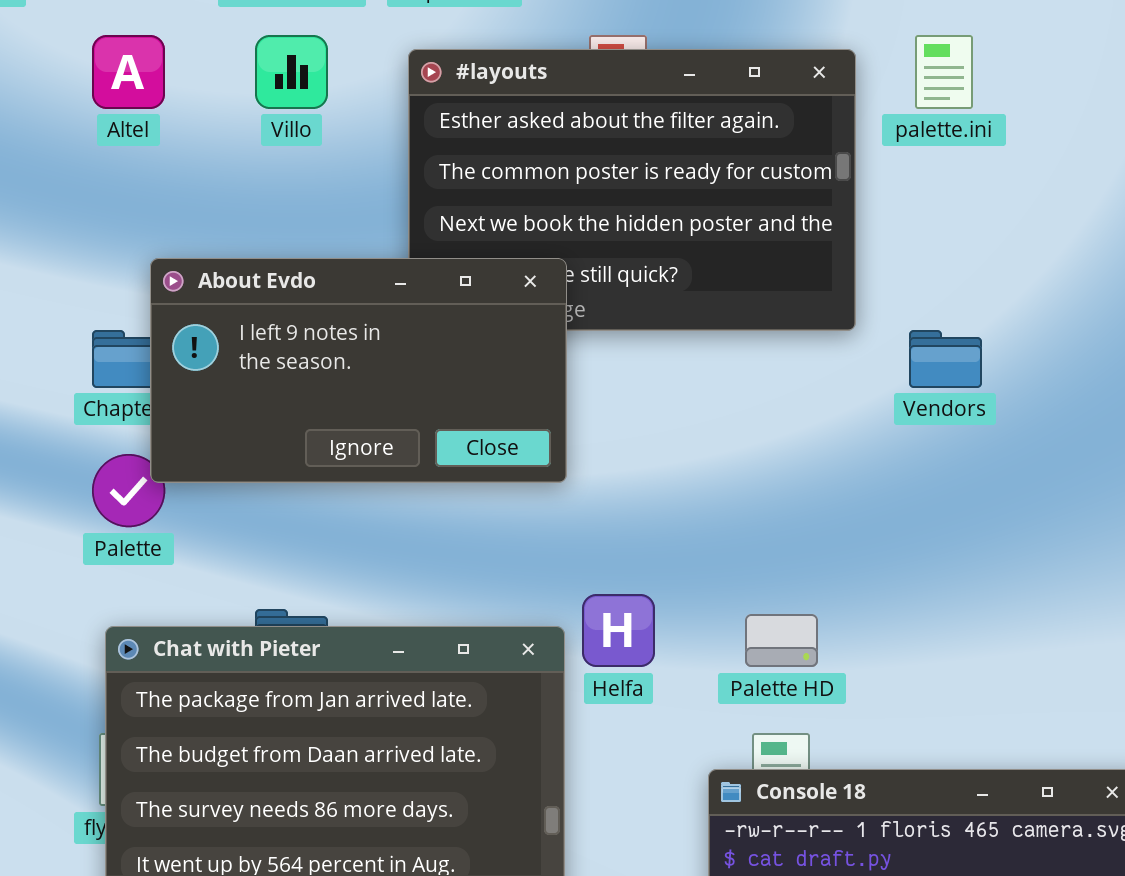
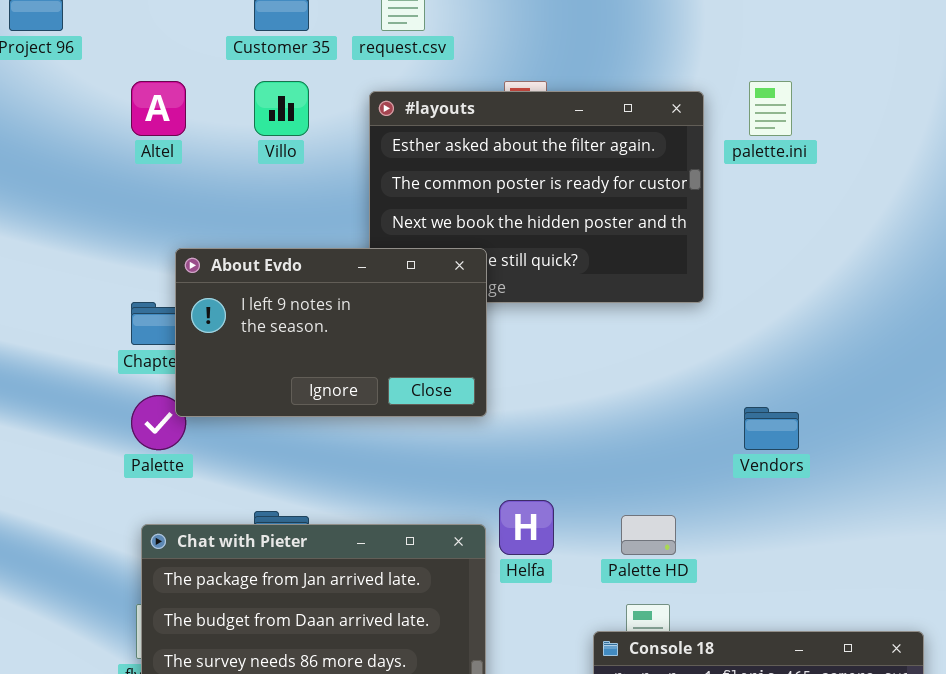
Vendors: [909,330,982,388] -> [744,407,799,450], moved

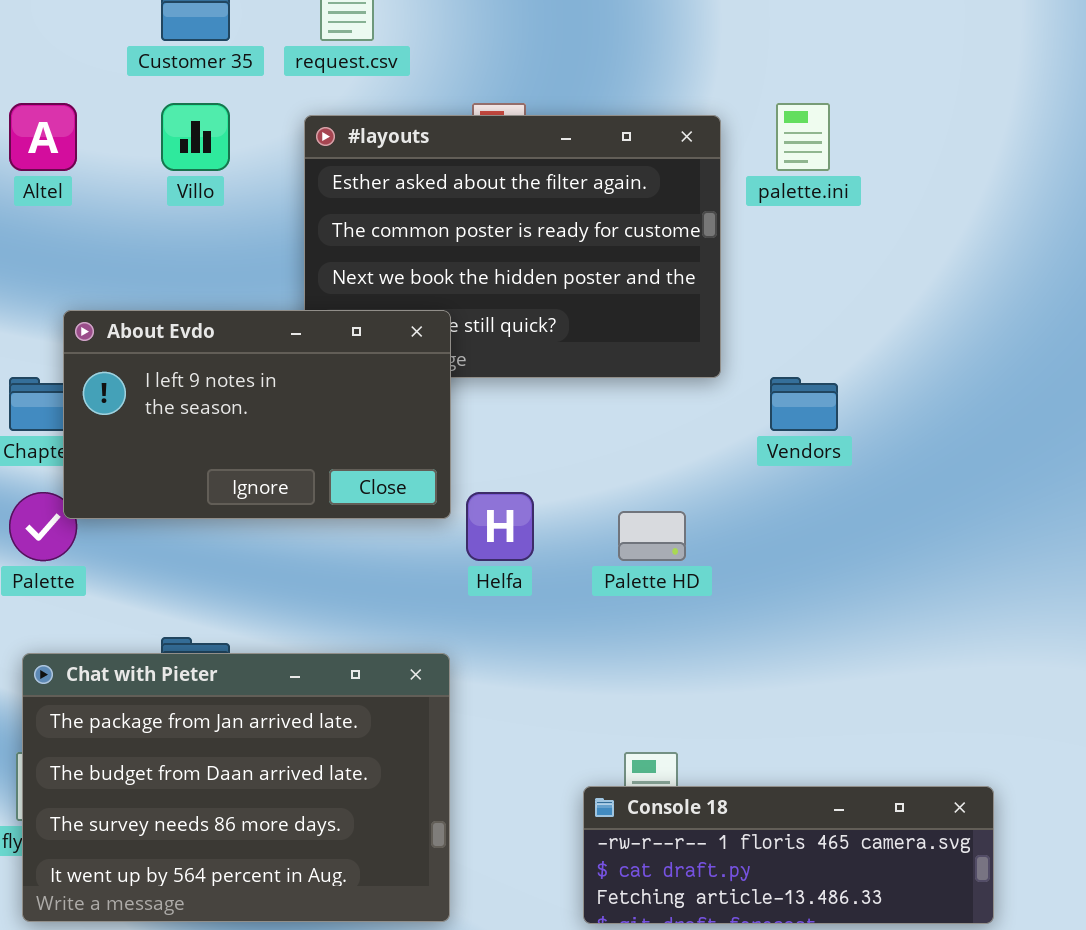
Vendors: [744,407,799,450] -> [770,377,838,431], moved
Helfa: [499,500,554,555] -> [466,492,534,561], moved
Palette HD: [621,515,676,555] -> [618,511,686,561], moved

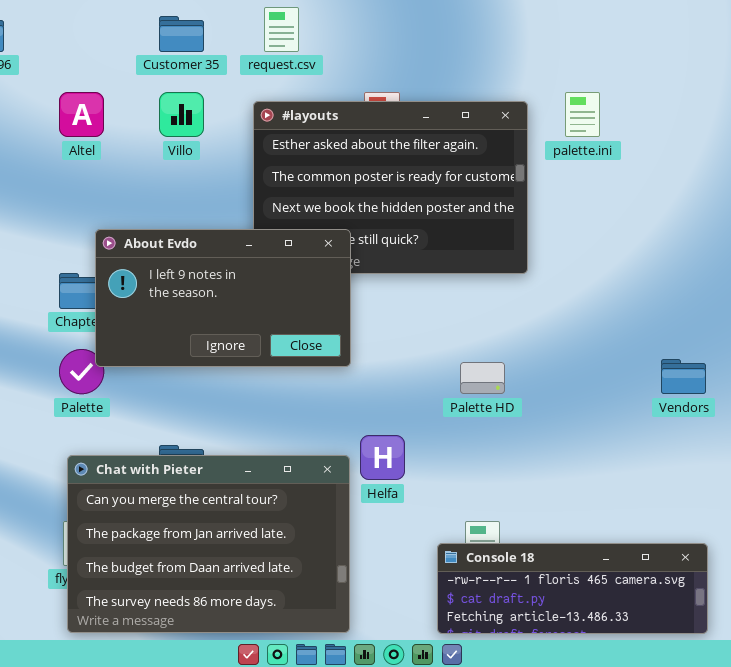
Vendors: [770,377,838,431] -> [661,359,706,394], moved
Helfa: [466,492,534,561] -> [360,435,405,480], moved
Chat with Pieter: [22,653,450,922] -> [67,455,350,633], scrolled up 1 row

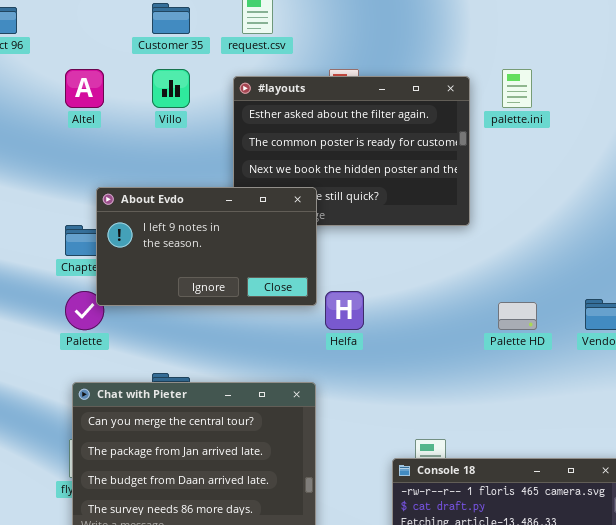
Palette HD: [460,362,505,394] -> [498,302,537,330], moved
Helfa: [360,435,405,480] -> [325,291,364,330], moved

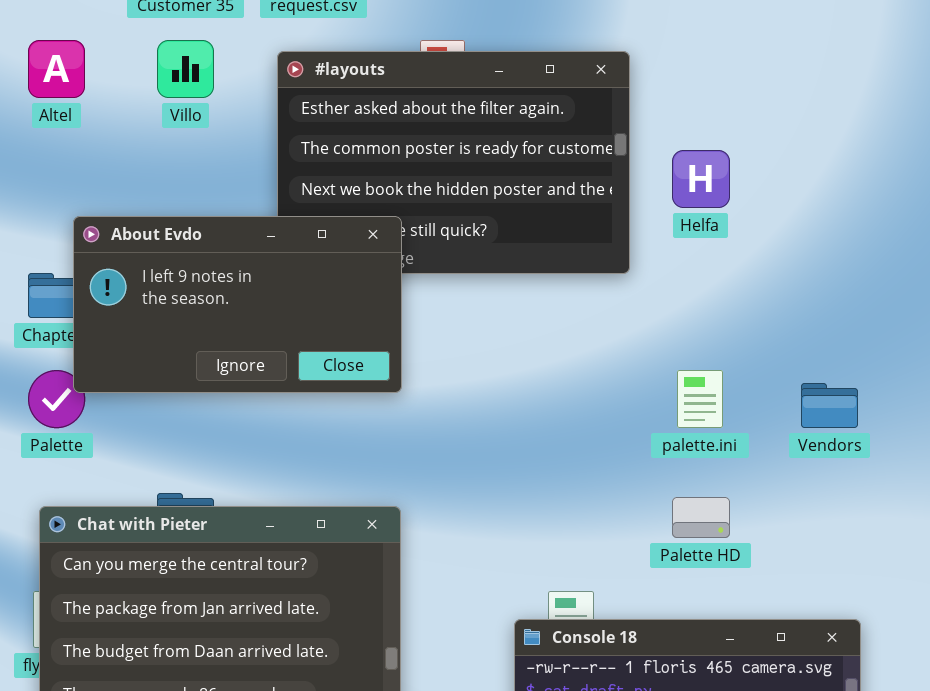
palette.ini: [502,69,532,108] -> [677,370,723,428], moved
Helfa: [325,291,364,330] -> [672,150,730,208], moved
Palette HD: [498,302,537,330] -> [672,497,730,538], moved

